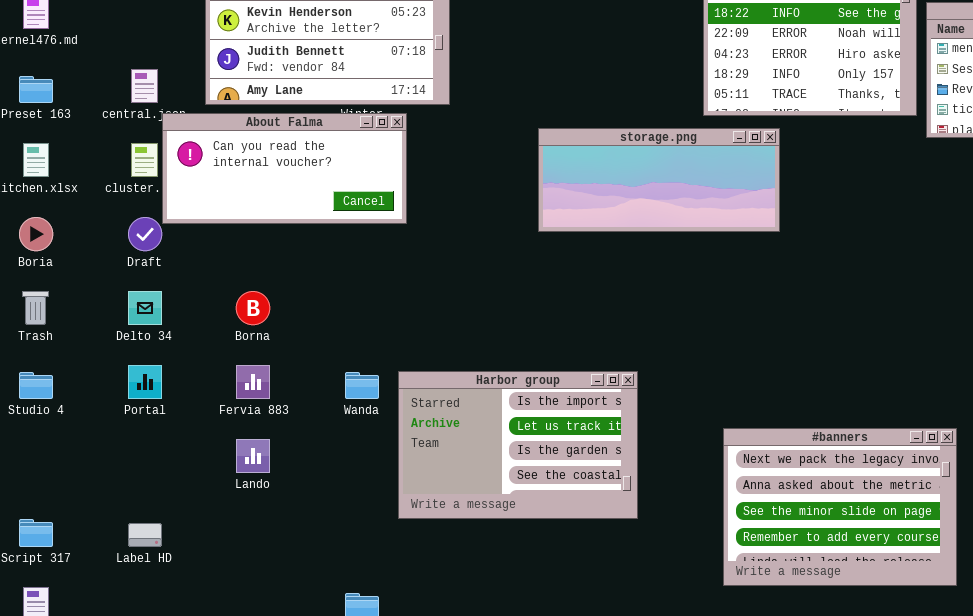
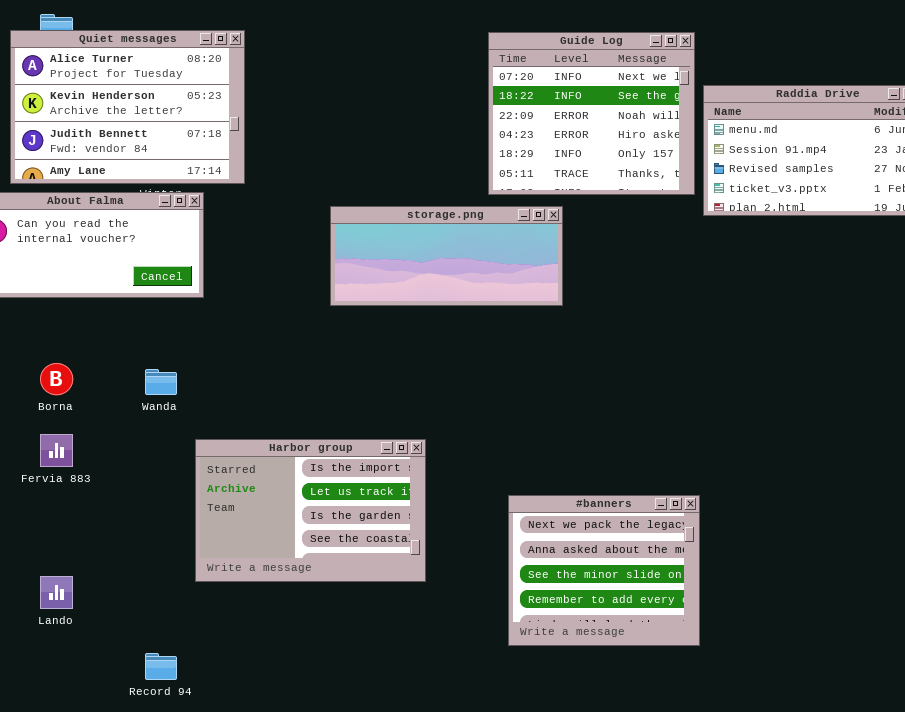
Wanda: [345,372,379,399] -> [145,369,177,395], moved
#banners: [723,428,957,586] -> [508,495,700,646], resized
Lando: [236,439,270,473] -> [40,576,73,609], moved

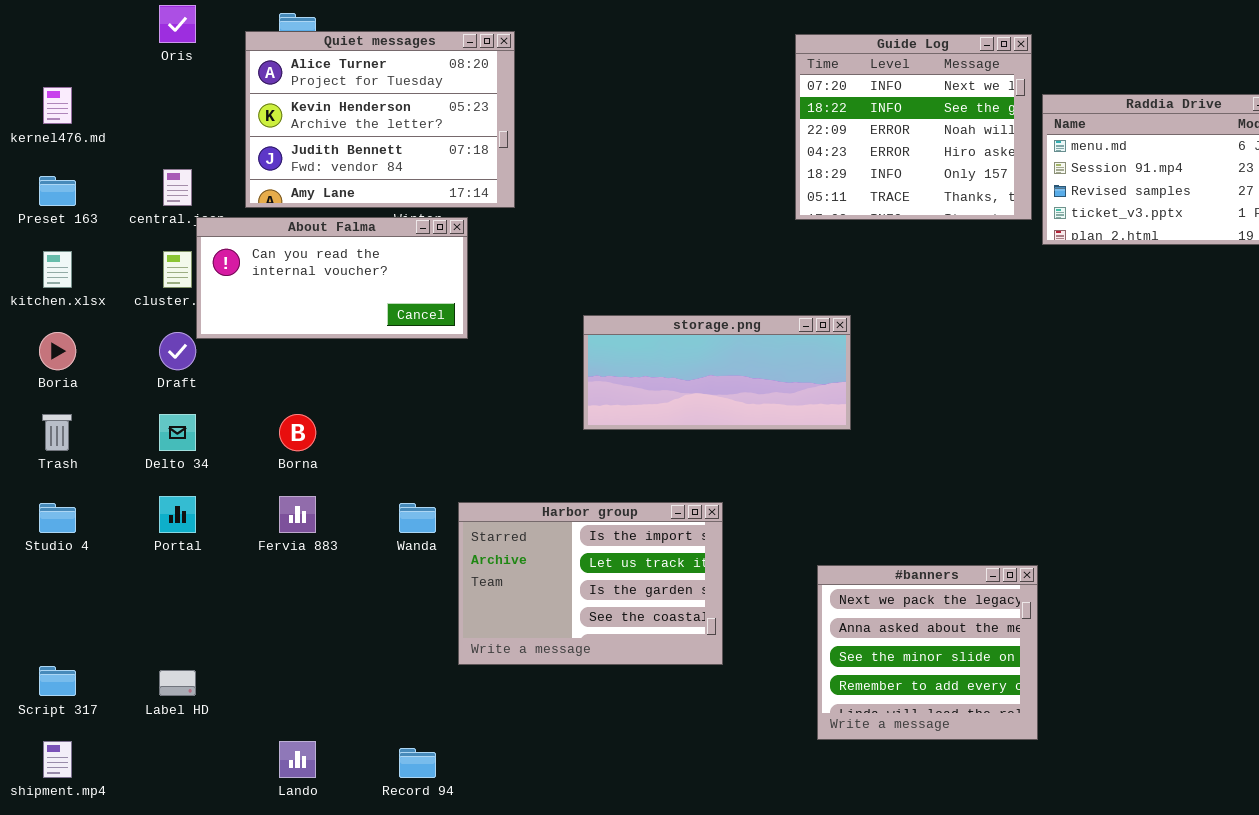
storage.png: [330,206,563,306] -> [583,315,851,430], moved
Wanda: [145,369,177,395] -> [399,503,436,533], moved
Lando: [40,576,73,609] -> [279,741,316,778], moved

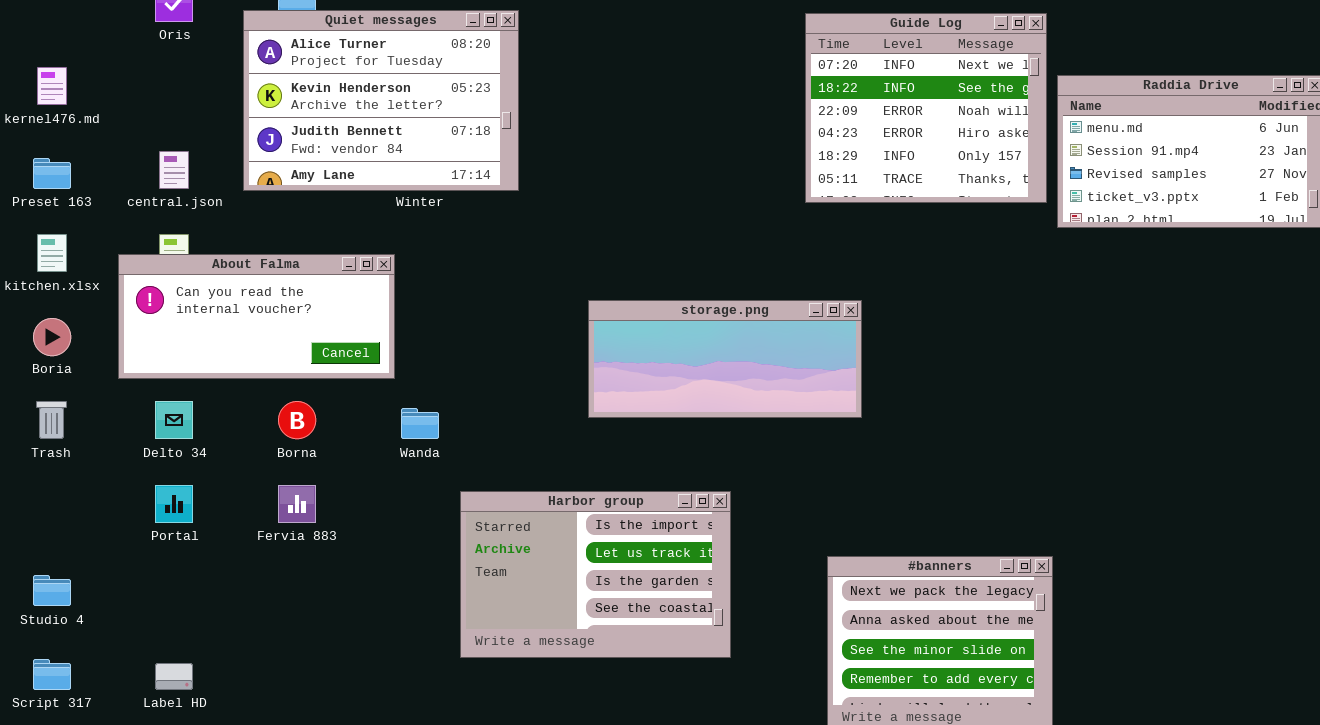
About Falma: [196,217,468,339] -> [118,254,395,379], moved
Studio 4: [39,503,76,533] -> [33,575,71,606], moved
Wanda: [399,503,436,533] -> [401,408,439,439], moved

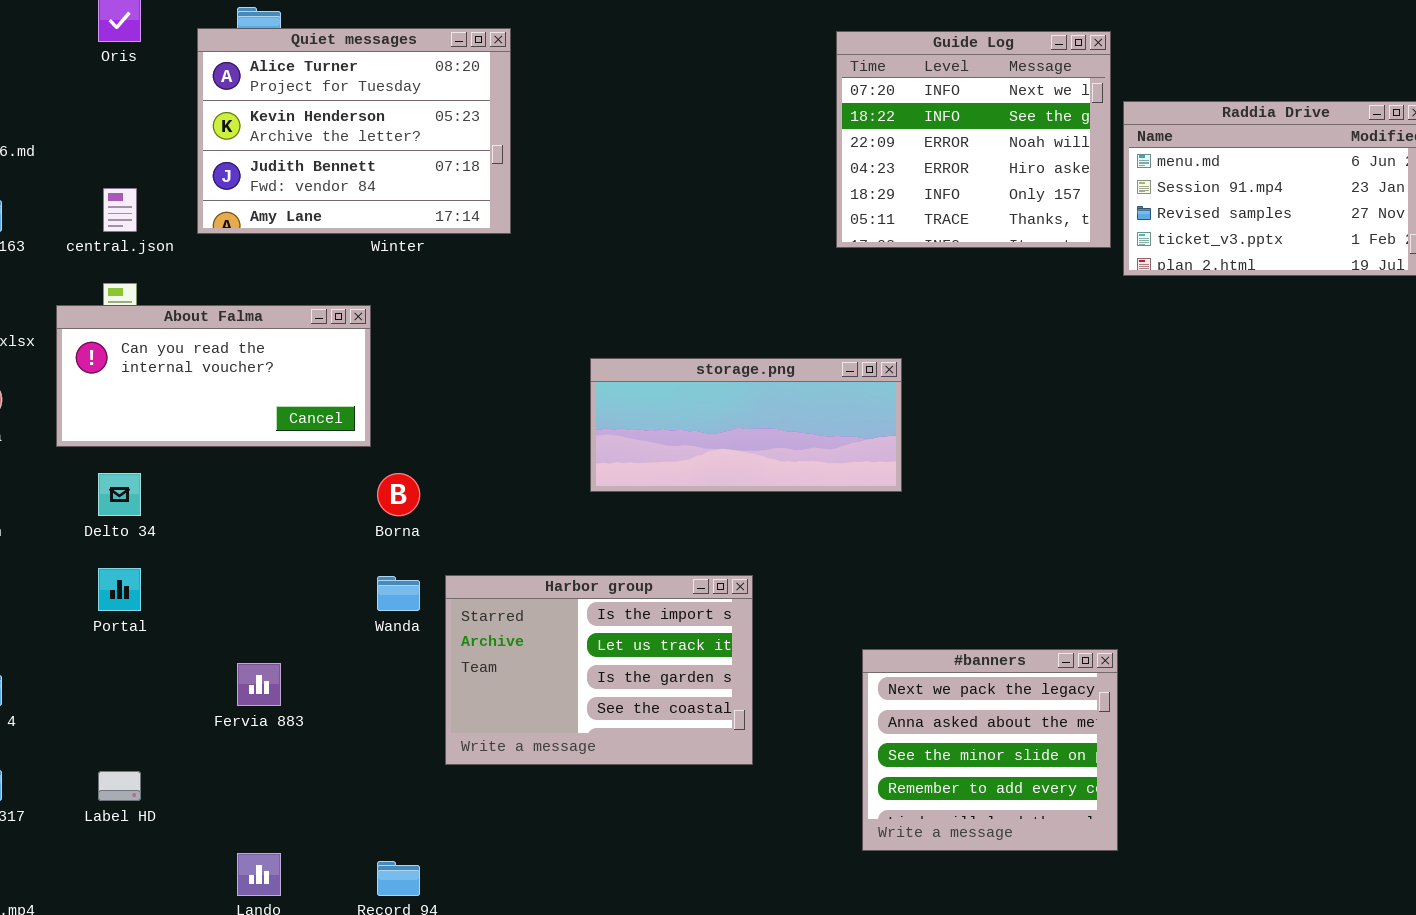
Borna: [278,401,316,439] -> [377,473,420,516], moved
Wanda: [401,408,439,439] -> [377,576,420,611], moved
Fervia 883: [278,485,316,523] -> [237,663,281,706], moved

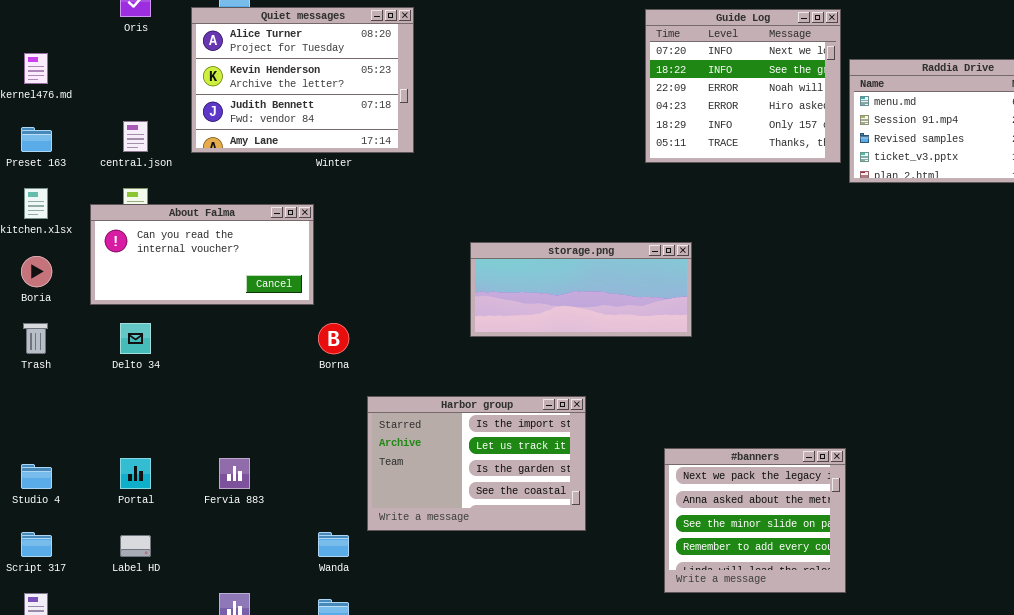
Portal: [98,568,141,611] -> [120,458,151,489], moved
Wanda: [377,576,420,611] -> [318,532,349,557], moved

